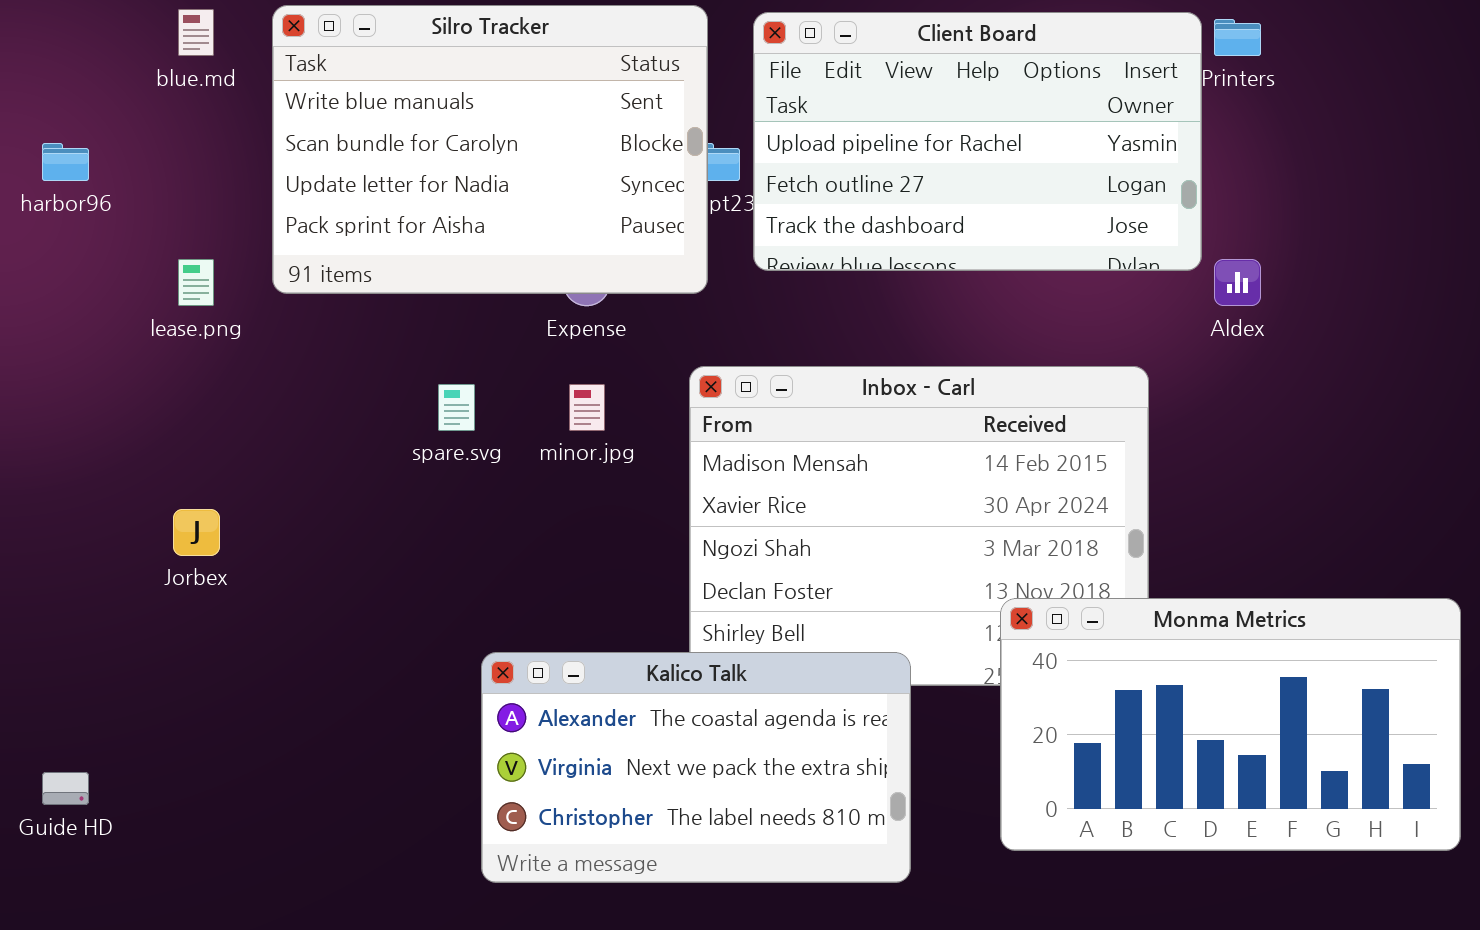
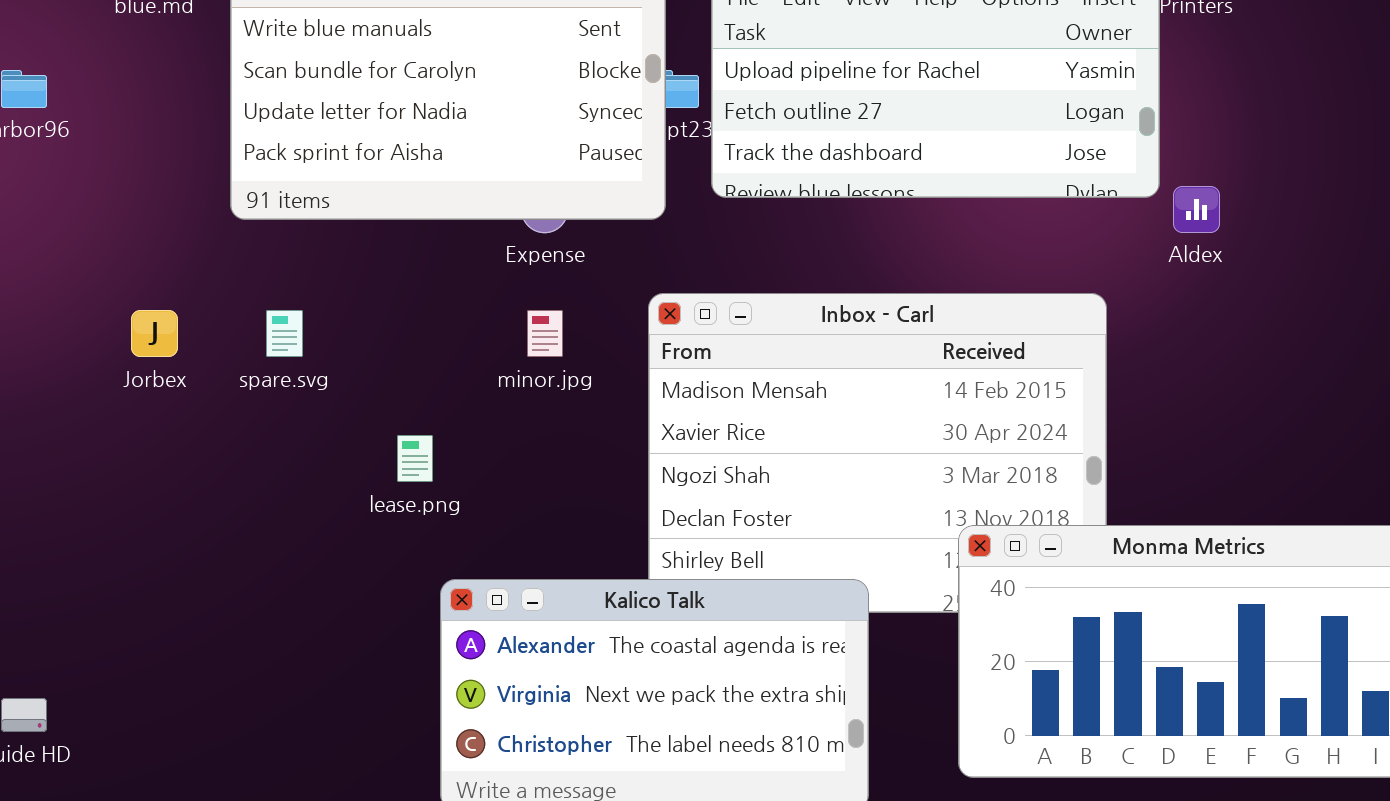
lease.png: [178,259,214,306] -> [397,435,433,482], moved
spare.svg: [438,384,475,431] -> [266,310,303,357], moved
Jorbex: [173,509,220,556] -> [131,310,178,357], moved

